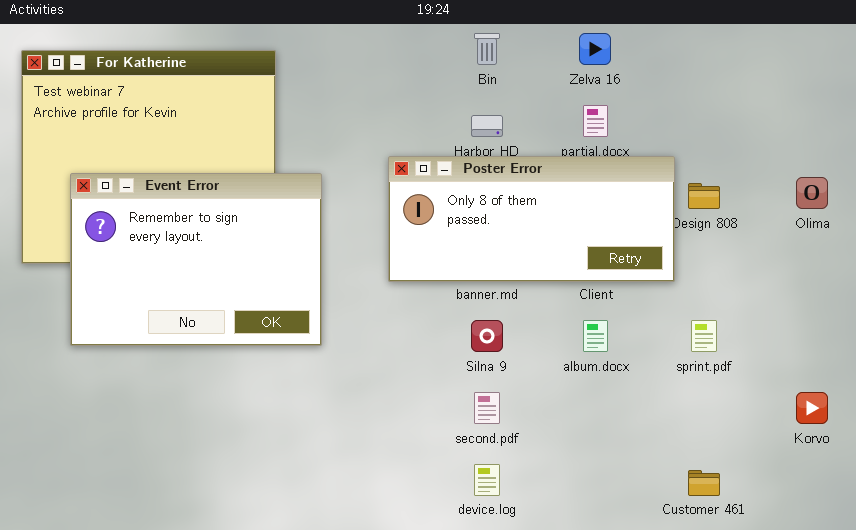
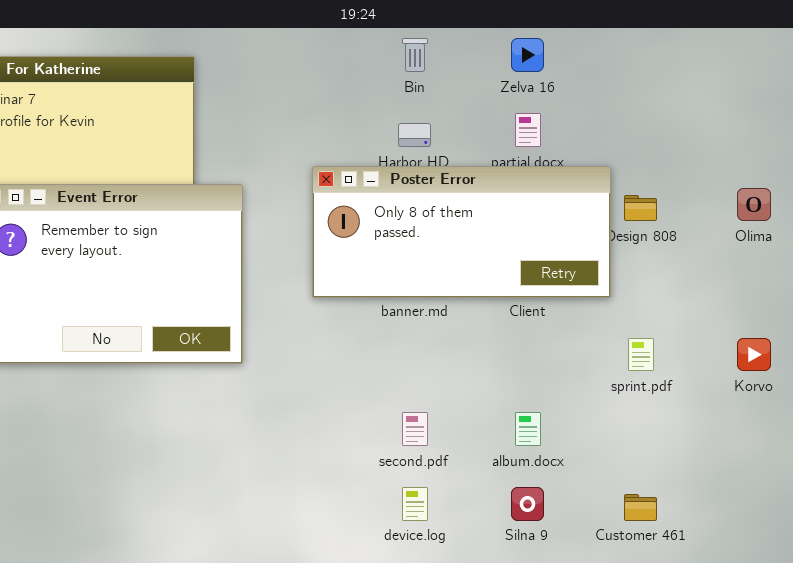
Silna 9: [471,320,503,352] -> [511,487,544,521], moved
album.docx: [583,320,608,352] -> [515,412,541,446], moved
Korvo: [796,392,828,424] -> [737,338,771,371], moved

